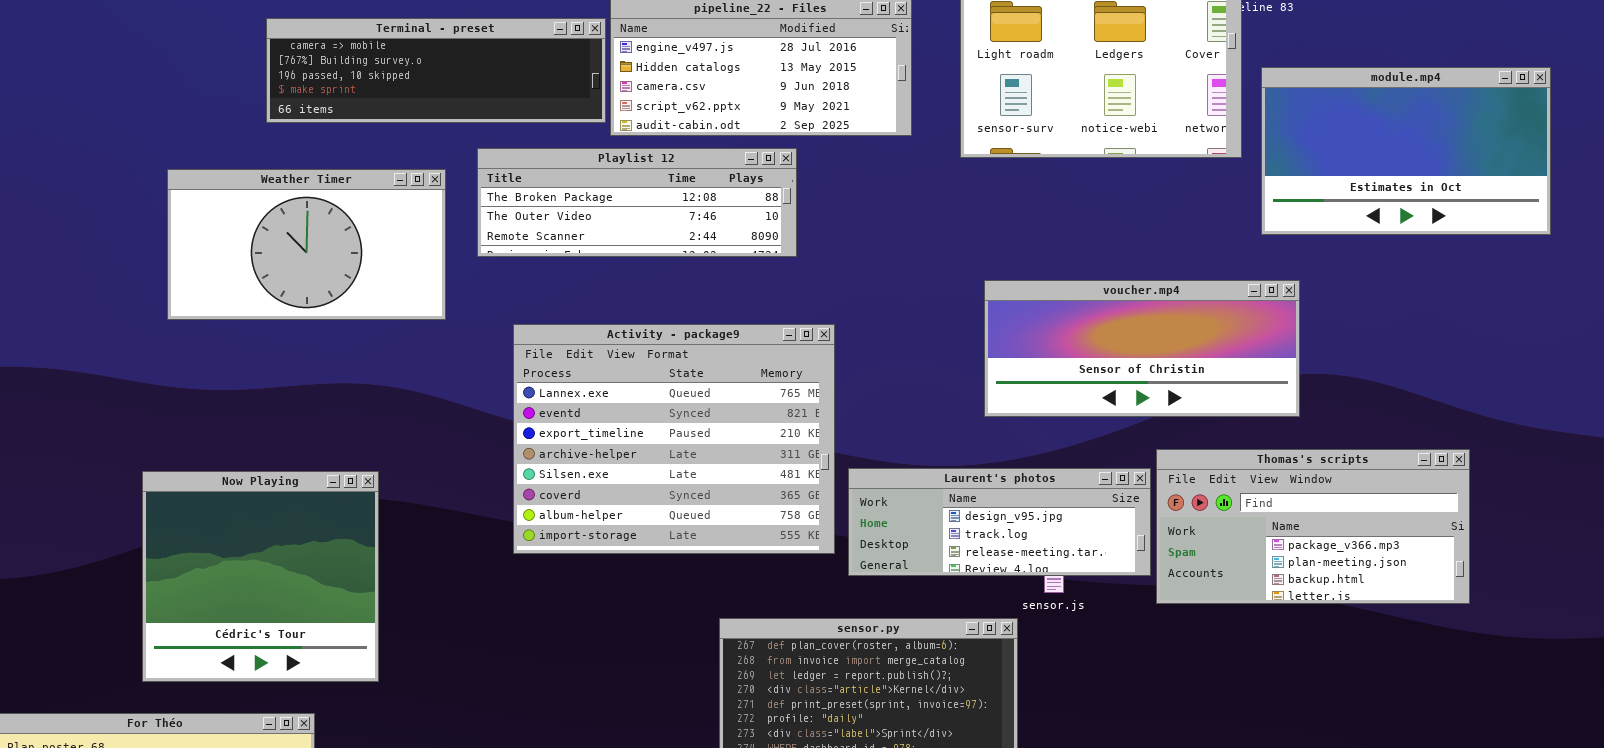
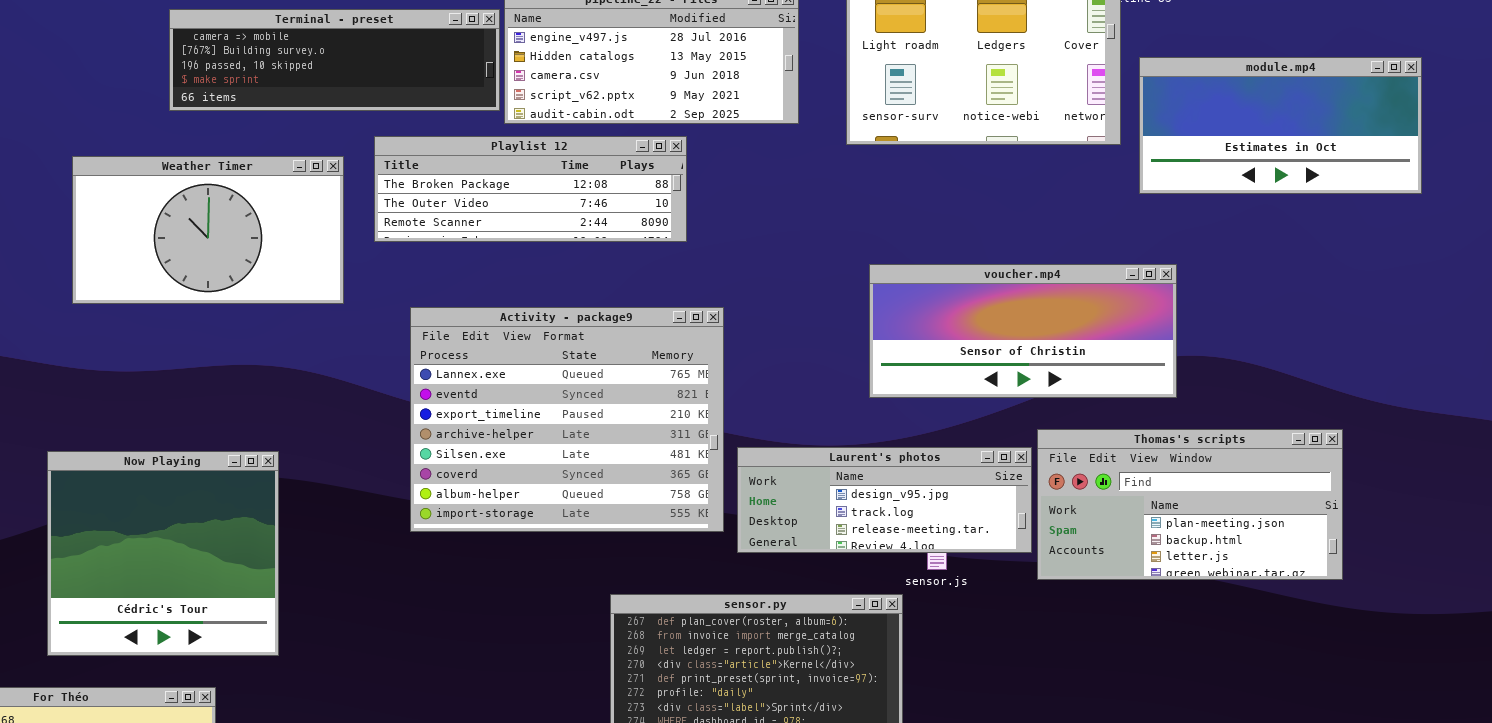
module.mp4: [1261,67,1551,235] -> [1139,57,1422,194], resized
Thomas's scripts: [1156,449,1470,604] -> [1037,429,1343,580], scrolled down 1 row

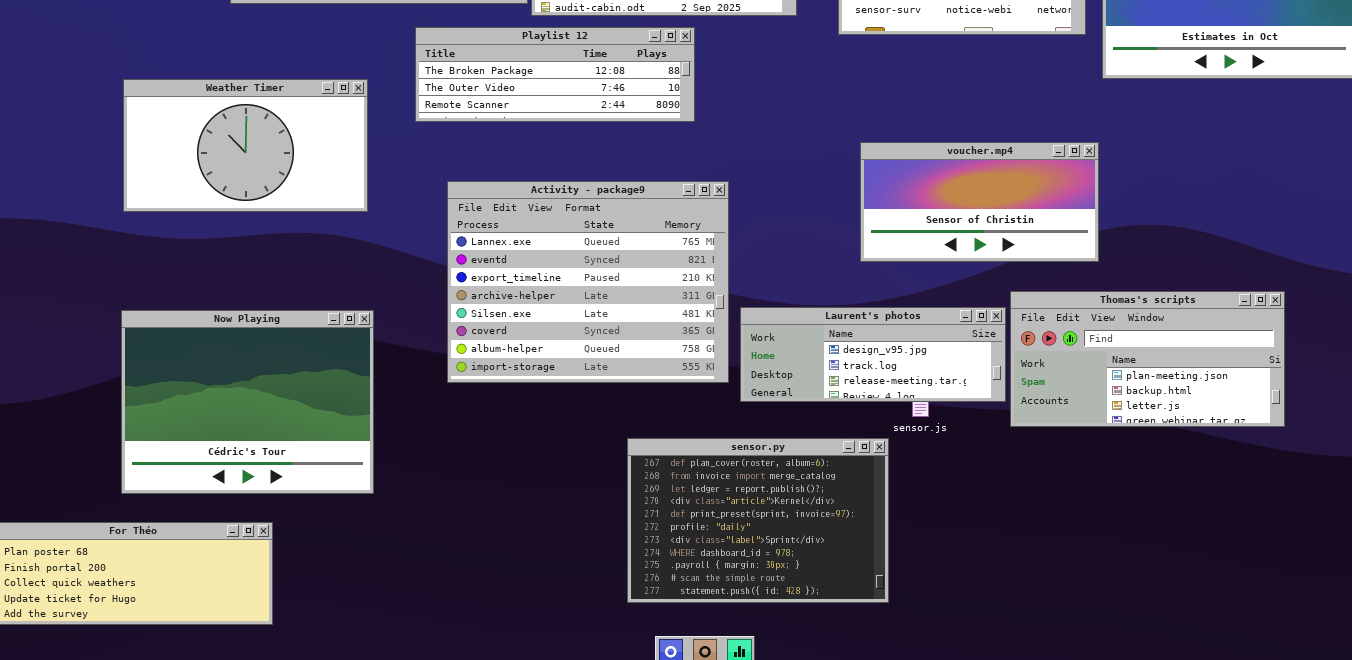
Weather Timer: [72,156,344,304] -> [123,79,368,212], moved
voucher.mp4: [869,264,1177,398] -> [860,142,1099,262], resized
Now Playing: [47,451,279,656] -> [121,310,374,494], resized

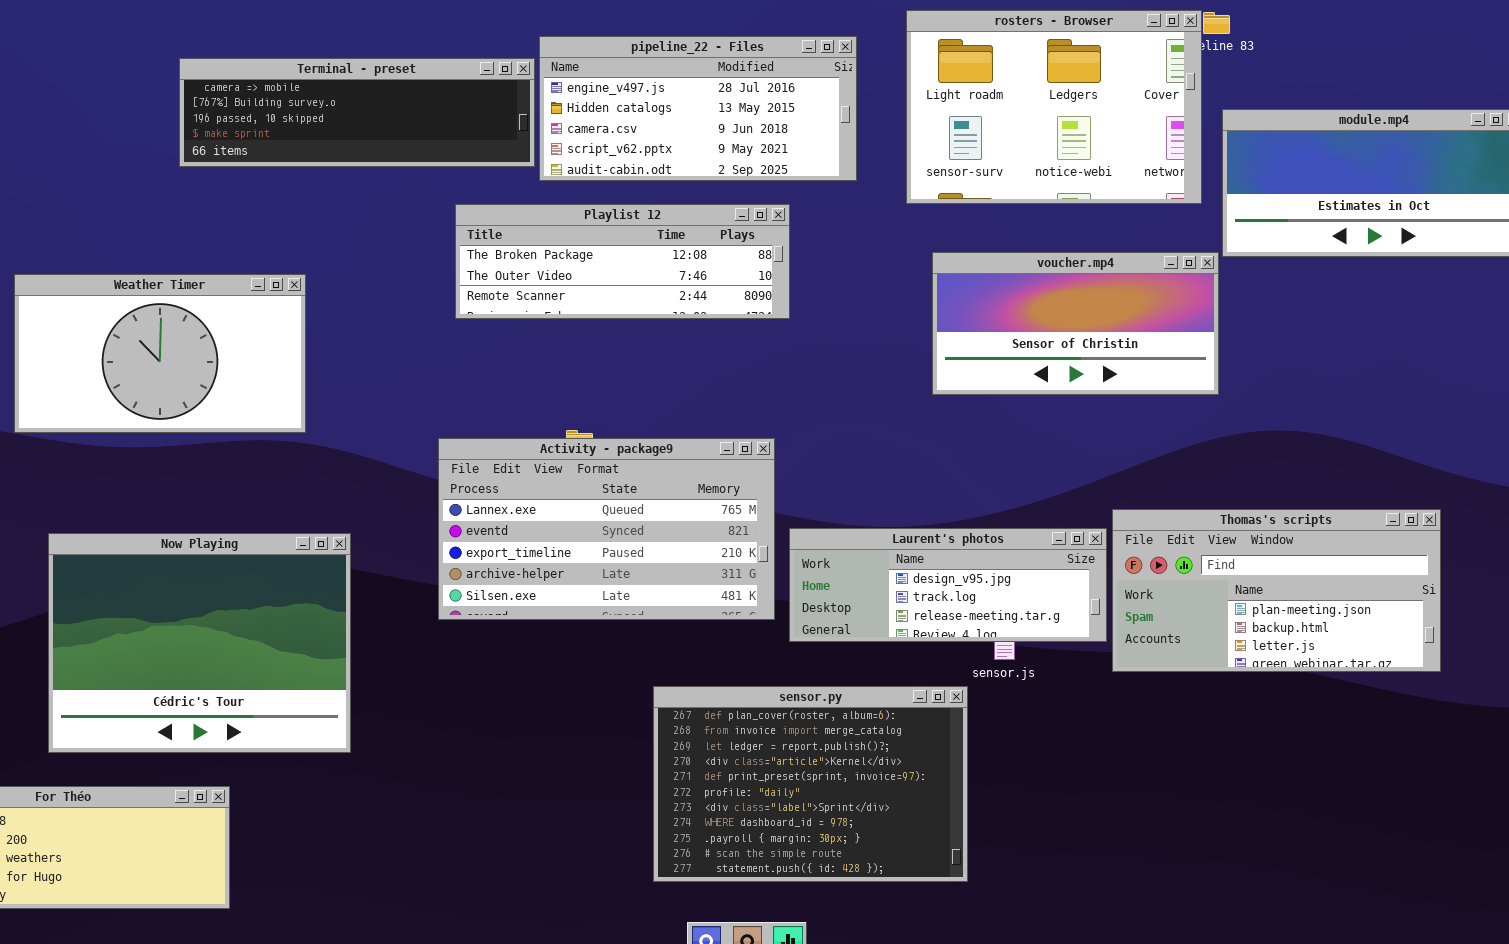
Playlist 12: [415,27,695,122] -> [455,204,790,319], moved
Weather Timer: [123,79,368,212] -> [14,274,306,433], moved
voucher.mp4: [860,142,1099,262] -> [932,252,1219,395], moved
Activity - package9: [447,181,729,383] -> [438,438,775,620], resized

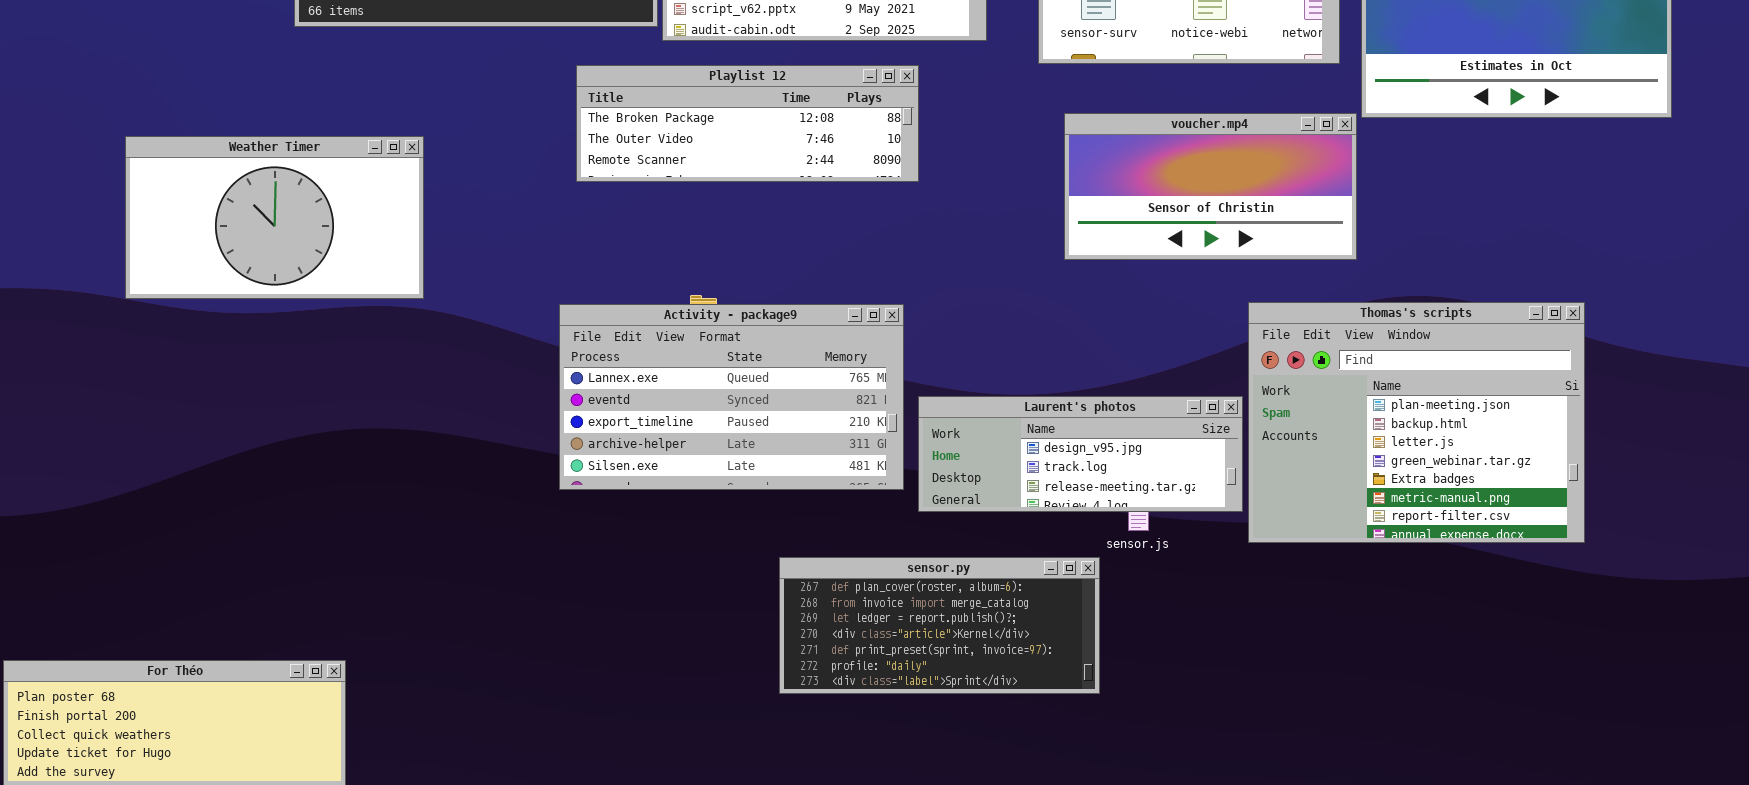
Thomas's scripts: [1112,509,1441,672] -> [1248,302,1585,543], resized
Now Playing: [48,533,351,753] -> none, closed
sensor.py: [653,686,968,882] -> [779,557,1100,694], resized

